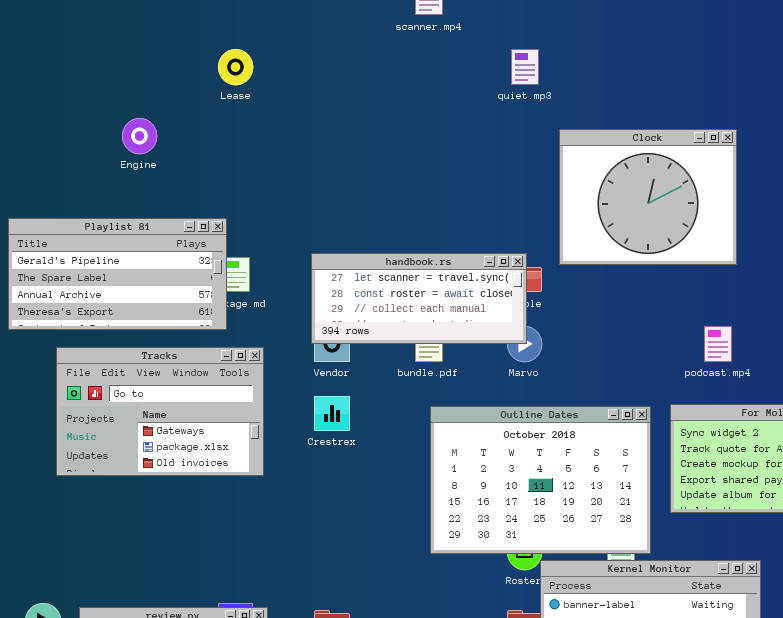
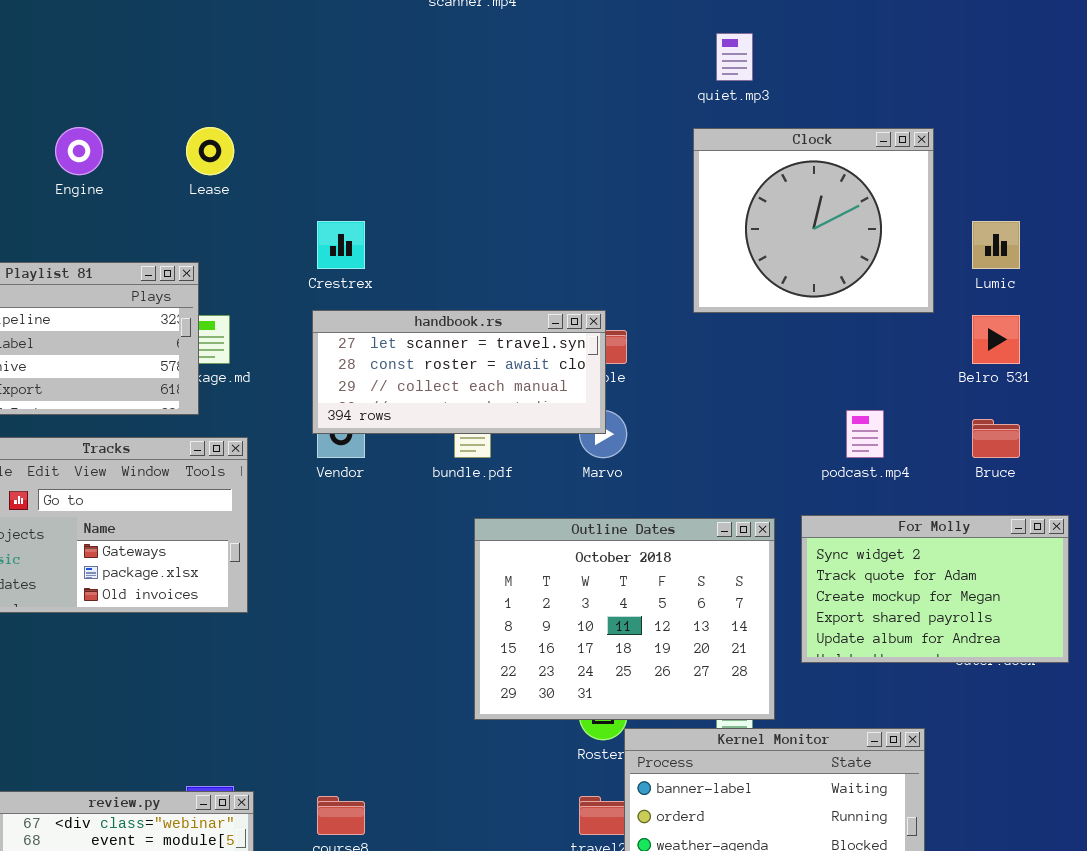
Lease: [218,49,253,85] -> [186,127,234,175], moved
quiet.mp3: [511,49,539,85] -> [716,33,753,81], moved
Clock: [559,129,737,265] -> [693,128,934,313], moved
Crestrex: [314,396,350,431] -> [317,221,365,269], moved

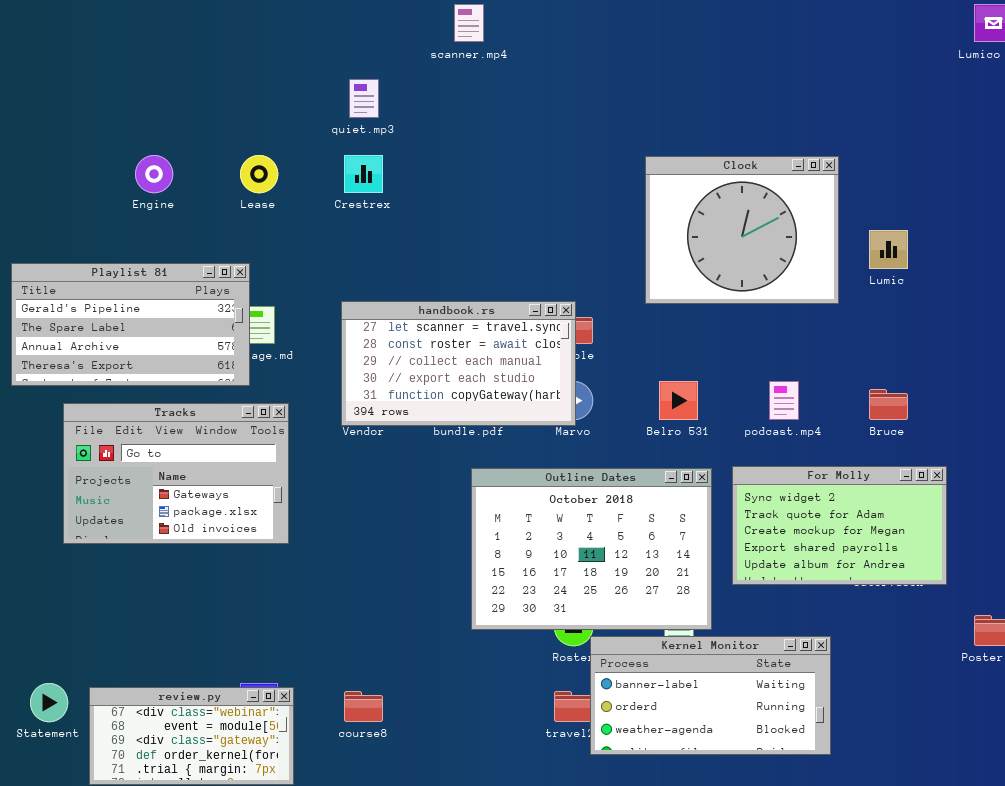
quiet.mp3: [716,33,753,81] -> [349,79,379,118], moved
Crestrex: [317,221,365,269] -> [344,155,383,193], moved
handbook.rs: [312,310,606,434] -> [341,301,576,426], resized
Belro 531: [972,315,1020,364] -> [659,381,698,420], moved

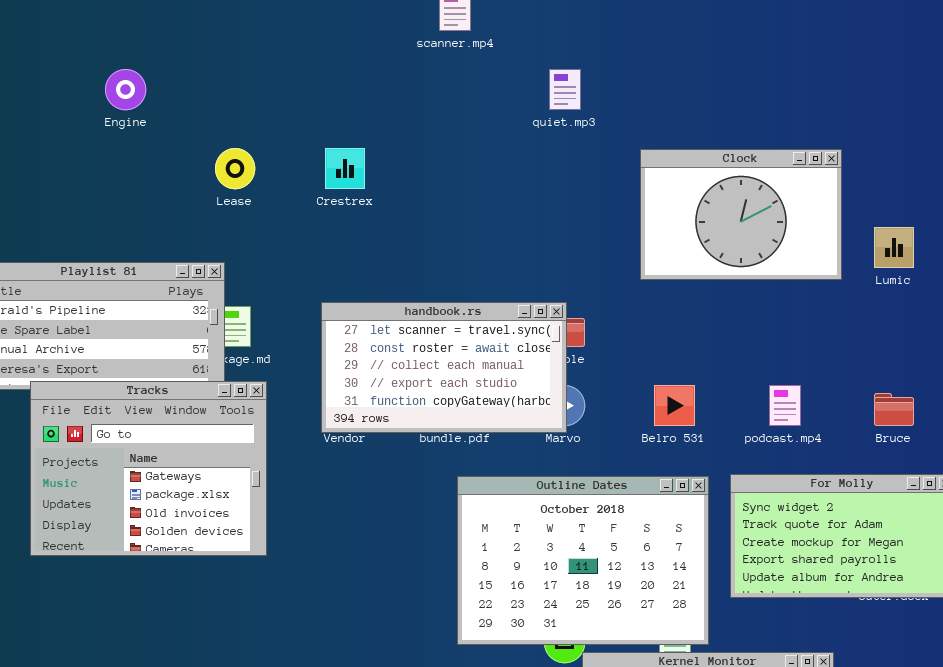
quiet.mp3: [349,79,379,118] -> [549,69,581,110], moved
Engine: [135,155,173,193] -> [105,69,146,110], moved
Clock: [645,156,839,304] -> [640,149,842,280], resized
Tracks: [63,403,289,544] -> [30,381,267,556], resized

